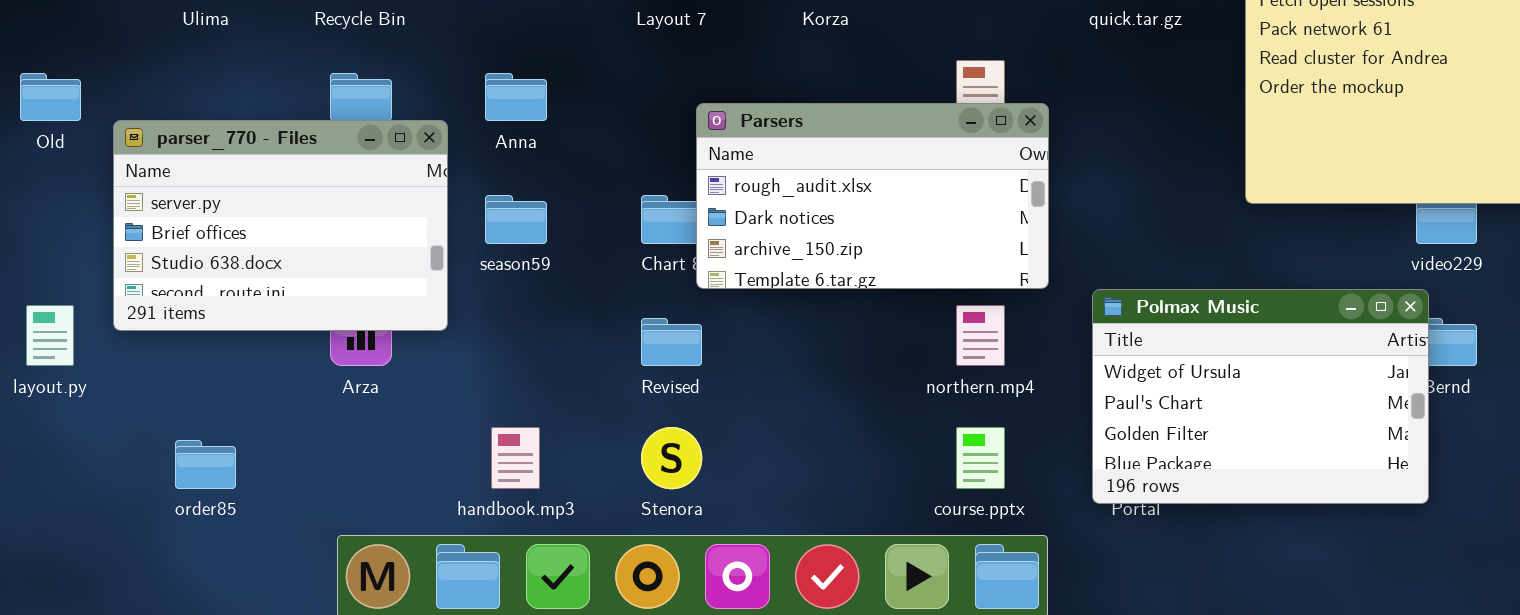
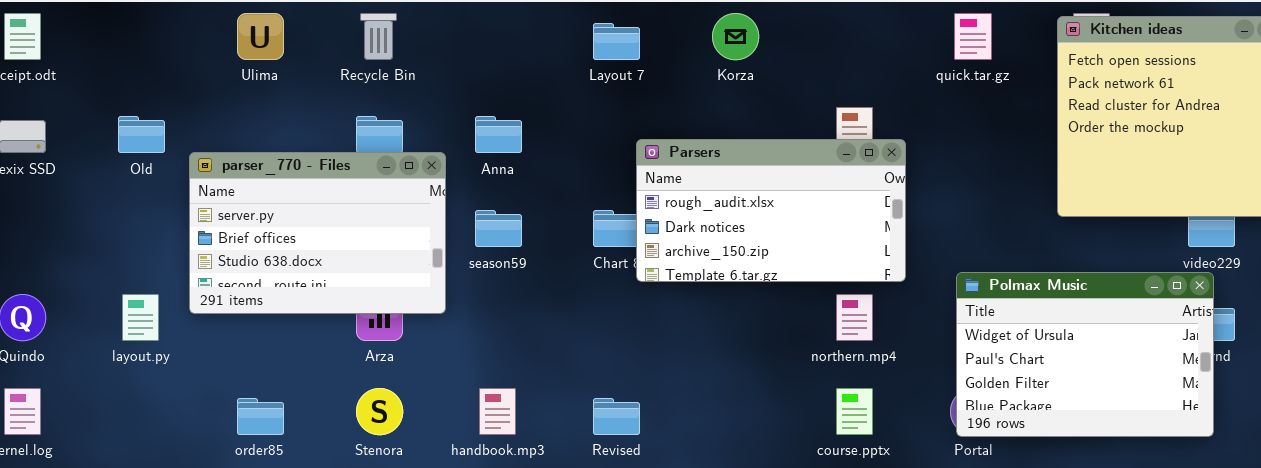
Polmax Music: [1092,289,1429,504] -> [956,272,1214,437], moved
Revised: [641,318,702,366] -> [593,398,640,435], moved
Stenora: [641,427,702,489] -> [356,388,403,435], moved

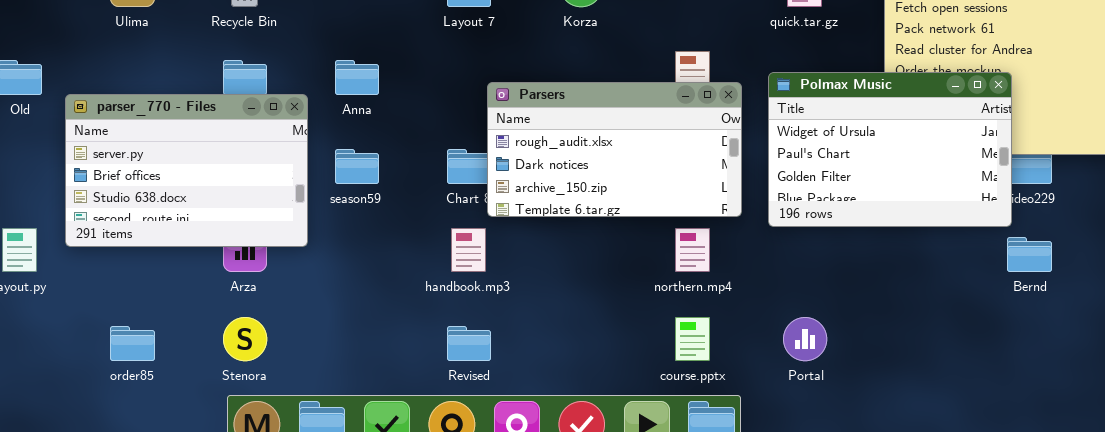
Polmax Music: [956,272,1214,437] -> [768,72,1012,227], moved
handbook.mp3: [479,388,516,435] -> [451,228,486,272], moved

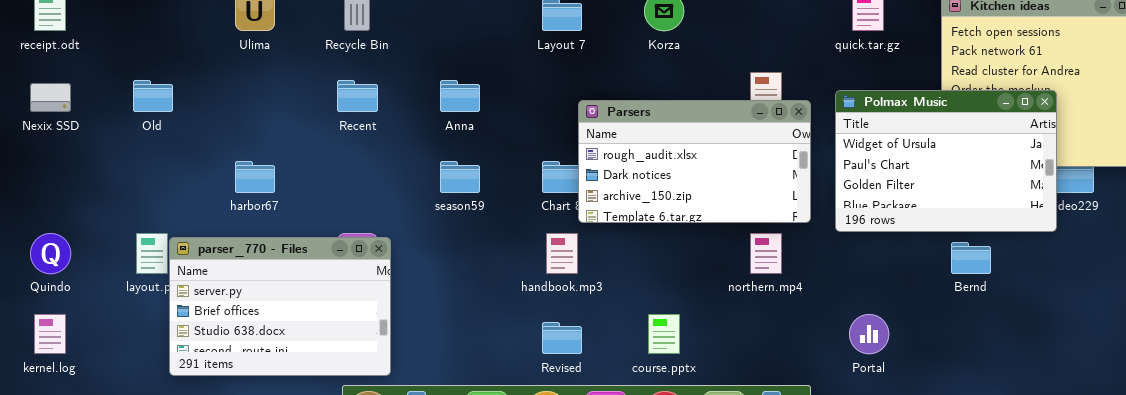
parser_770 - Files: [65,94,308,247] -> [169,237,391,376], moved
Bernd: [1007,237,1052,272] -> [951,242,991,274], moved
course.pptx: [675,317,710,361] -> [648,314,680,354], moved

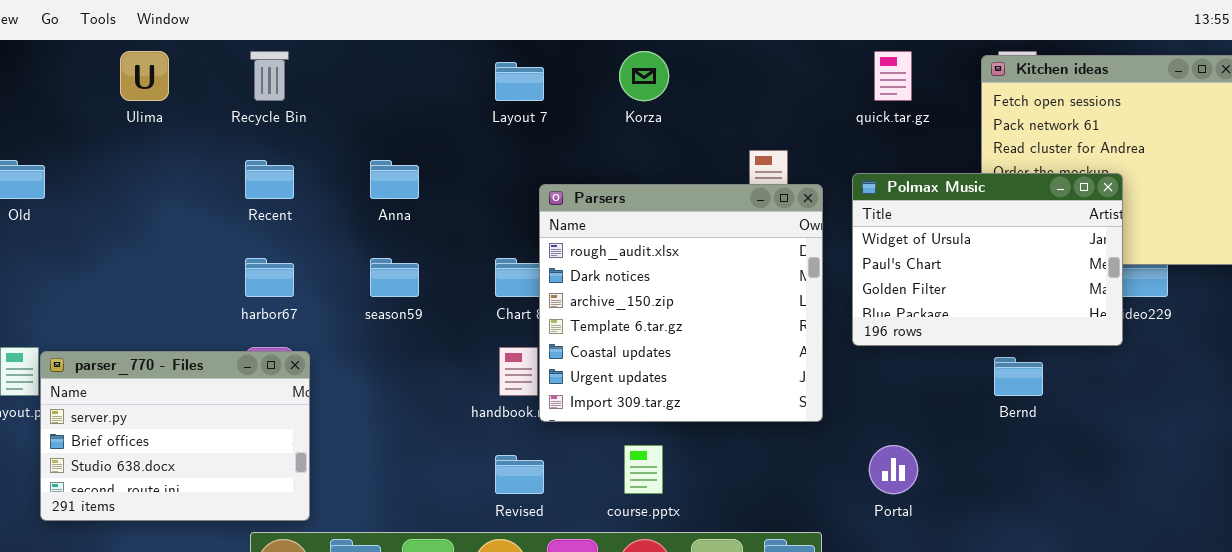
Parsers: [578,100,811,223] -> [539,184,823,422], resized
harbor67: [235,161,275,193] -> [245,258,294,297], moved

